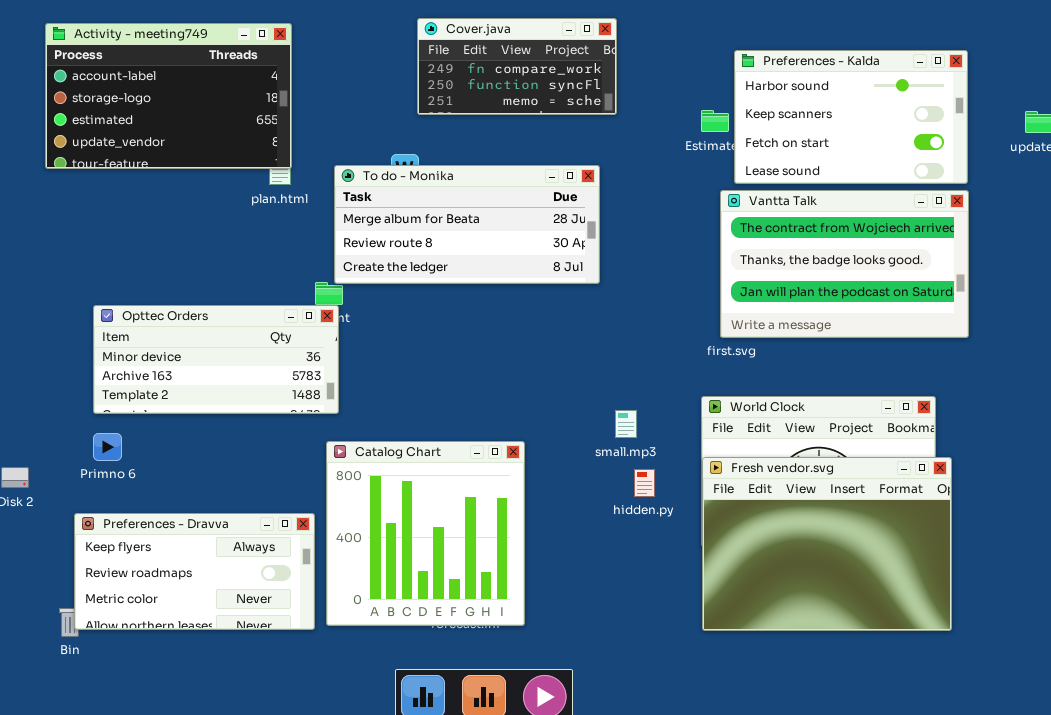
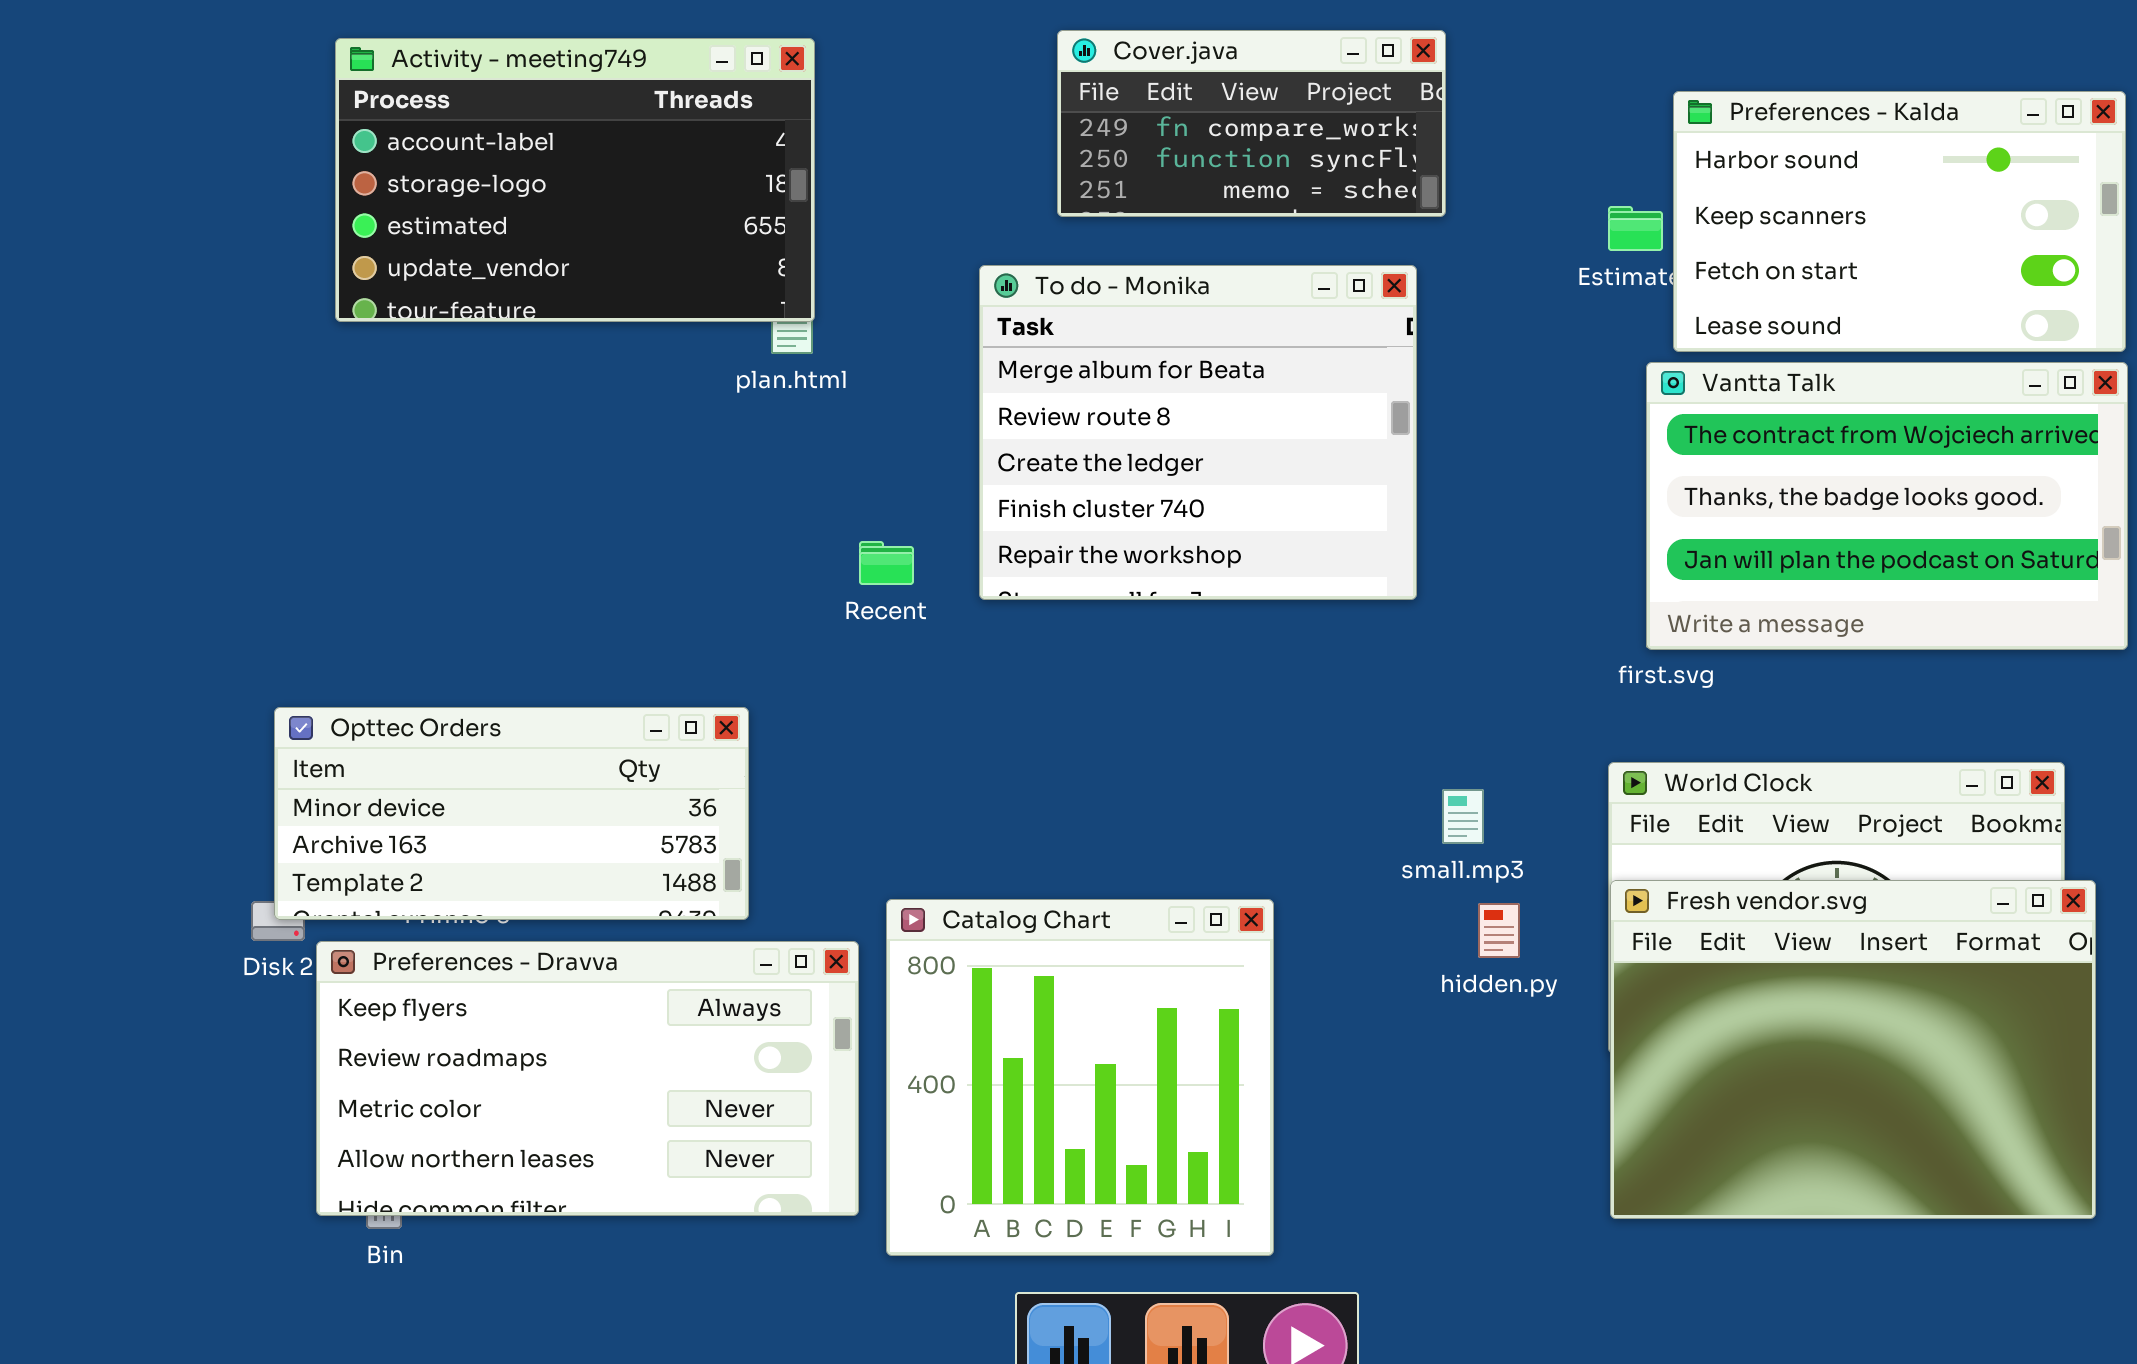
To do - Monika: [334,165,600,284] -> [979,265,1417,600], moved, resized
Opttec Orders: [93,305,339,414] -> [274,707,749,920], moved
Catalog Chart: [326,441,525,626] -> [886,899,1274,1256], moved
Preferences - Dravva: [74,513,315,630] -> [316,941,859,1216], resized

